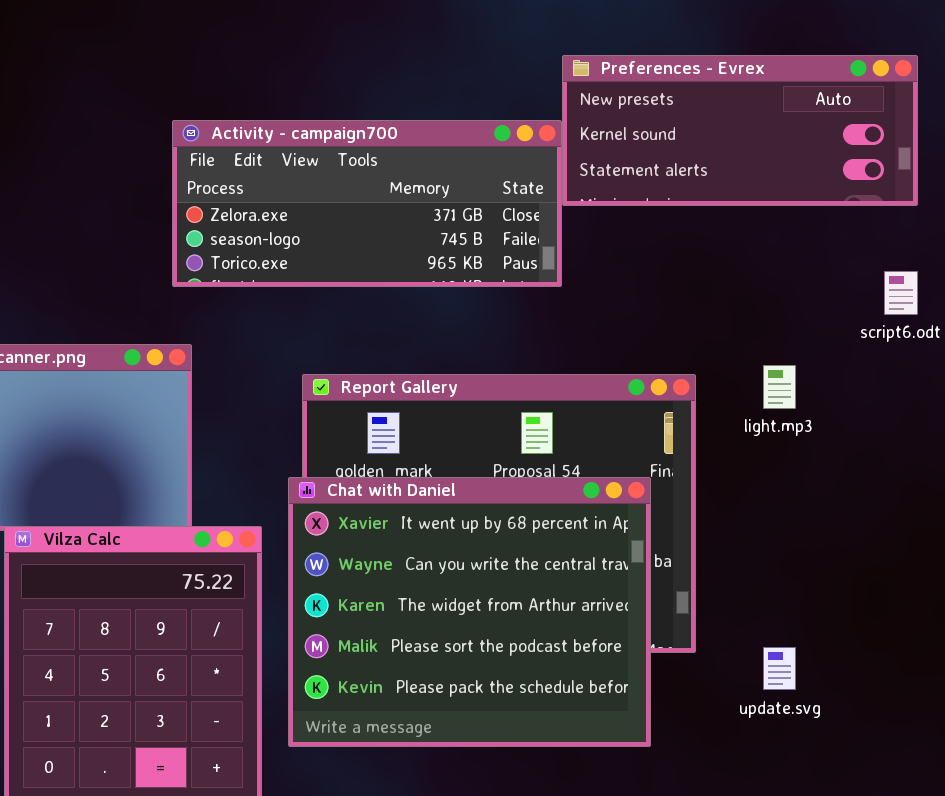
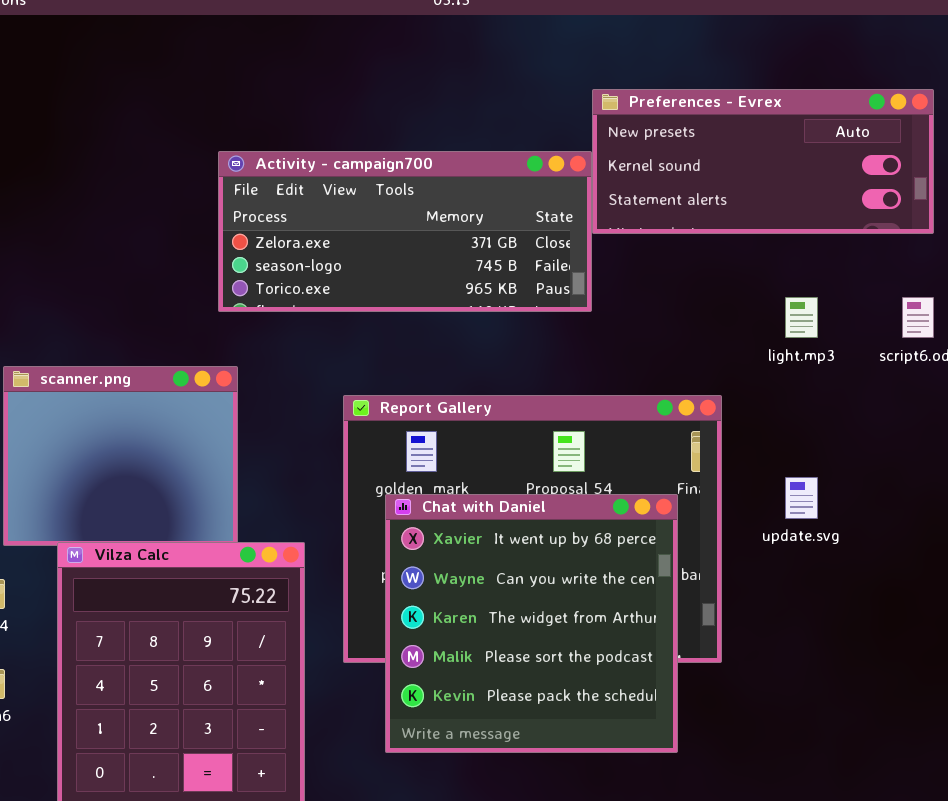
light.mp3: [763,365,796,409] -> [785,297,818,338], moved
Chat with Daniel: [288,477,651,747] -> [385,494,678,753], resized
update.svg: [763,647,796,690] -> [785,477,818,519], moved

